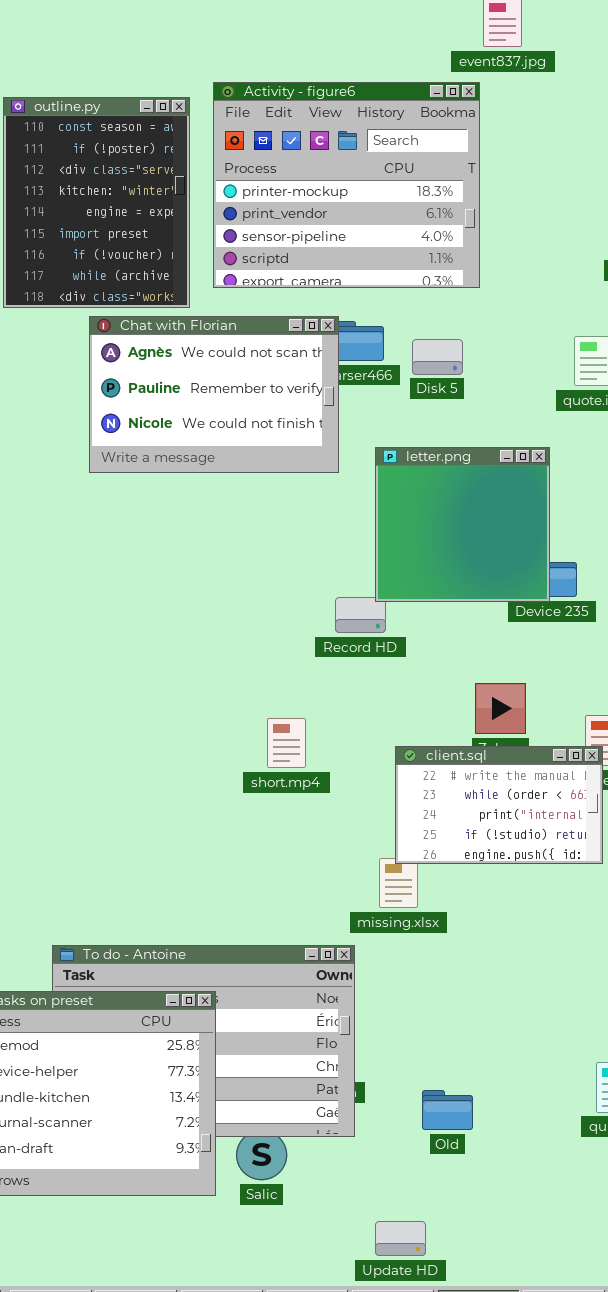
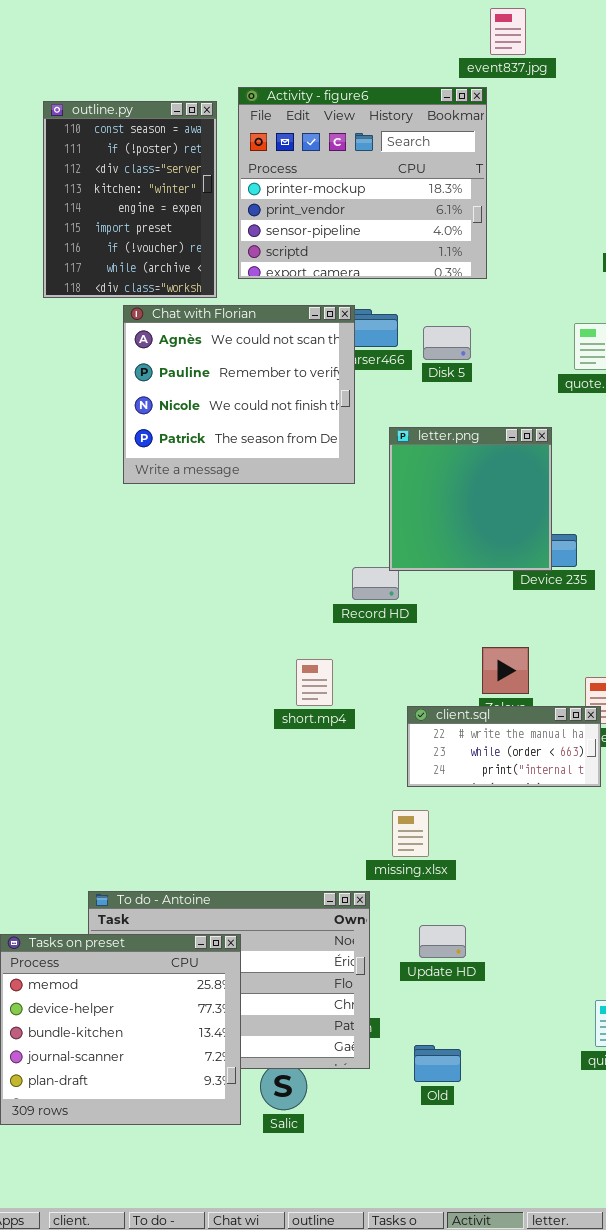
Chat with Florian: [89,316,339,473] -> [123,305,355,484], resized
short.mp4: [267,718,306,768] -> [296,659,333,706], moved
client.sql: [395,746,603,864] -> [407,706,601,787], resized
Old: [422,1090,473,1130] -> [414,1045,461,1082], moved
Update HD: [375,1221,426,1256] -> [419,925,466,958], moved

